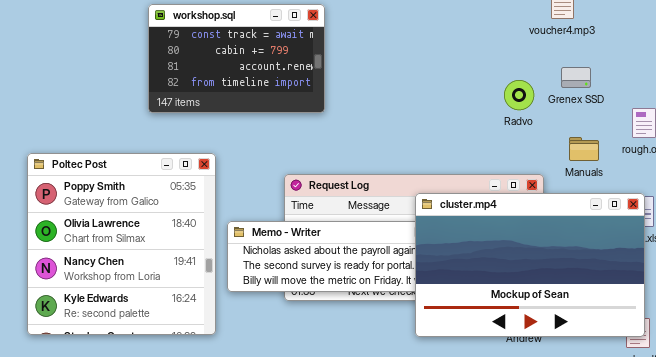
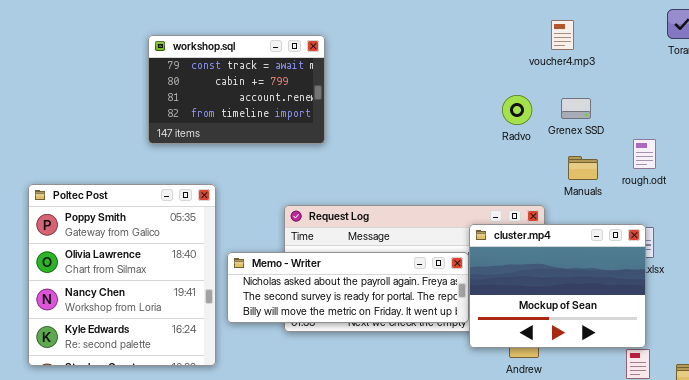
Radvo: [504,80,534,110] -> [502,95,532,125], moved
Manuals: [569,137,599,161] -> [568,156,598,180], moved
cluster.mp4: [415,193,645,337] -> [469,224,646,348], resized

